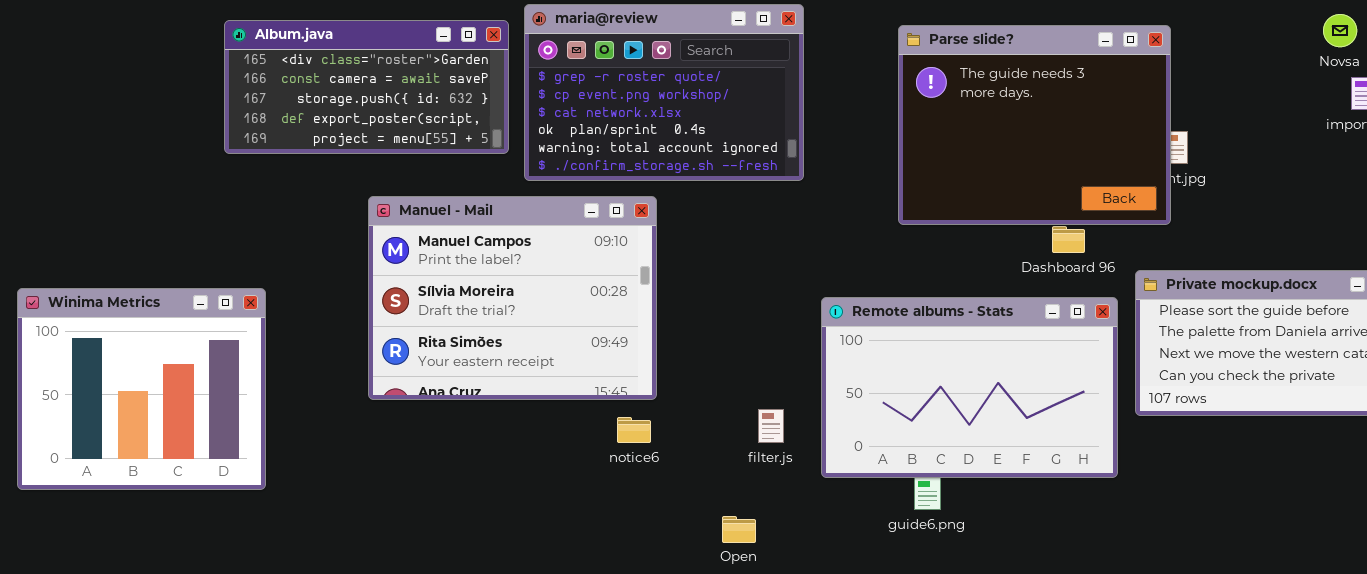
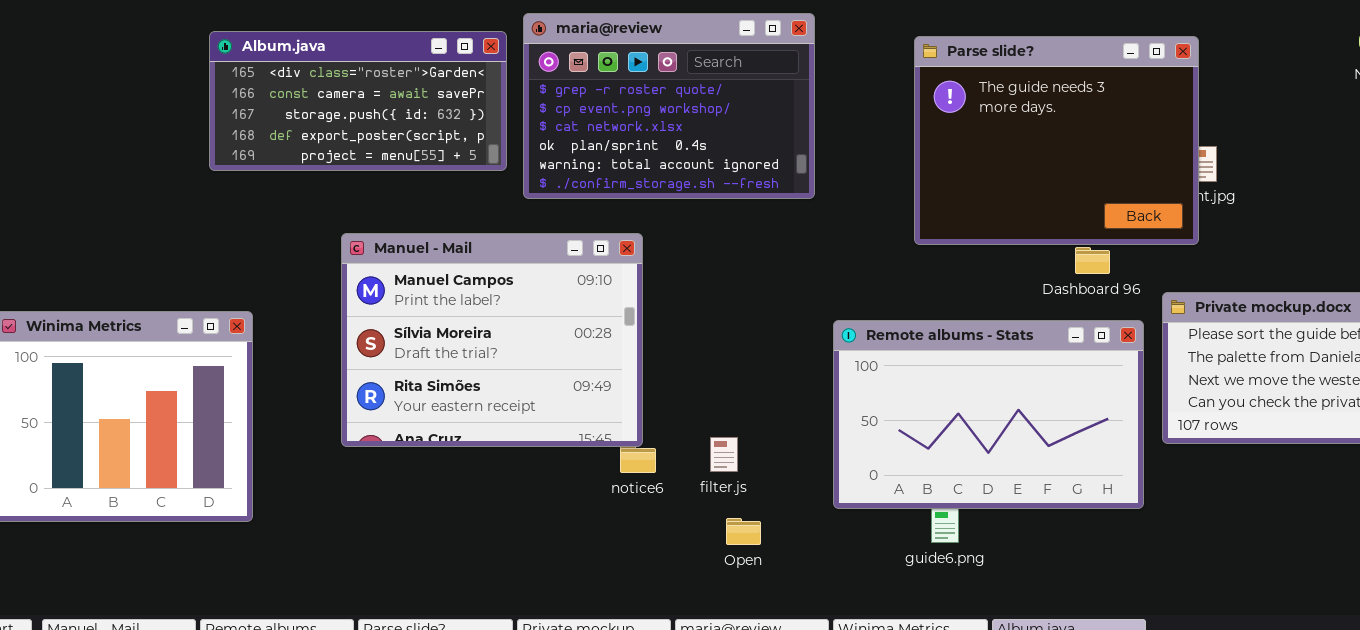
Manuel - Mail: [368,196,657,400] -> [341,233,643,447], moved
filter.js: [758,409,784,443] -> [710,437,738,472], moved
Open: [722,516,756,543] -> [726,518,761,545], moved

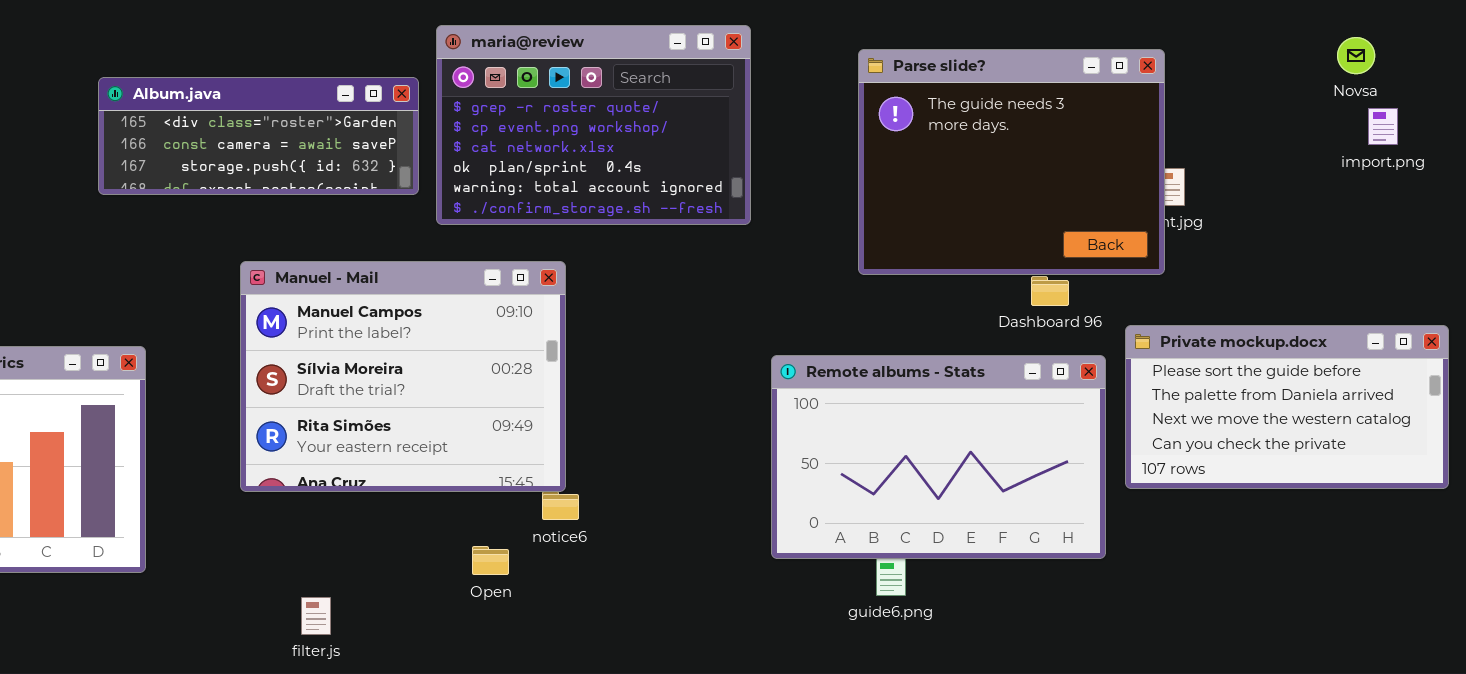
Album.java: [209,31,507,171] -> [98,77,419,195], resized
filter.js: [710,437,738,472] -> [301,597,331,635], moved
Open: [726,518,761,545] -> [472,546,509,575], moved

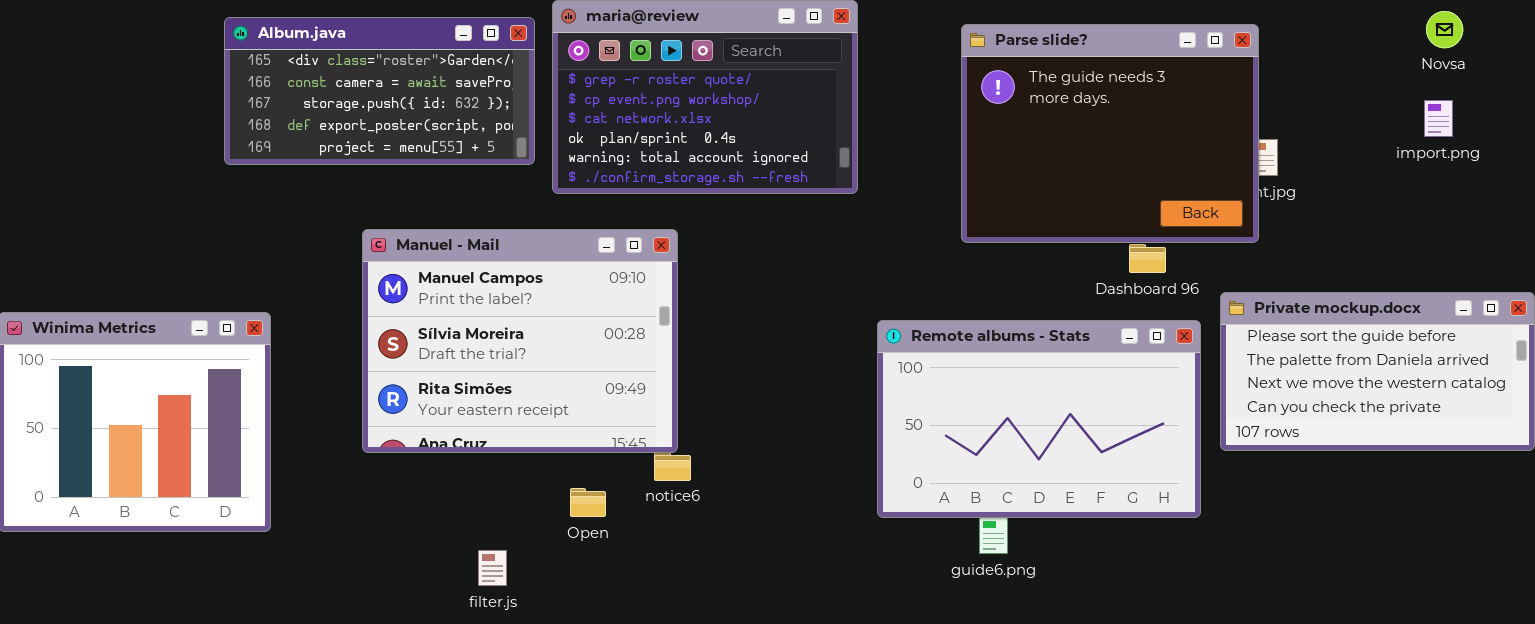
Album.java: [98,77,419,195] -> [224,17,535,165], resized
import.png: [1368,108,1398,145] -> [1424,100,1453,137], moved
Open: [472,546,509,575] -> [570,488,606,517], moved
filter.js: [301,597,331,635] -> [478,550,507,586], moved

